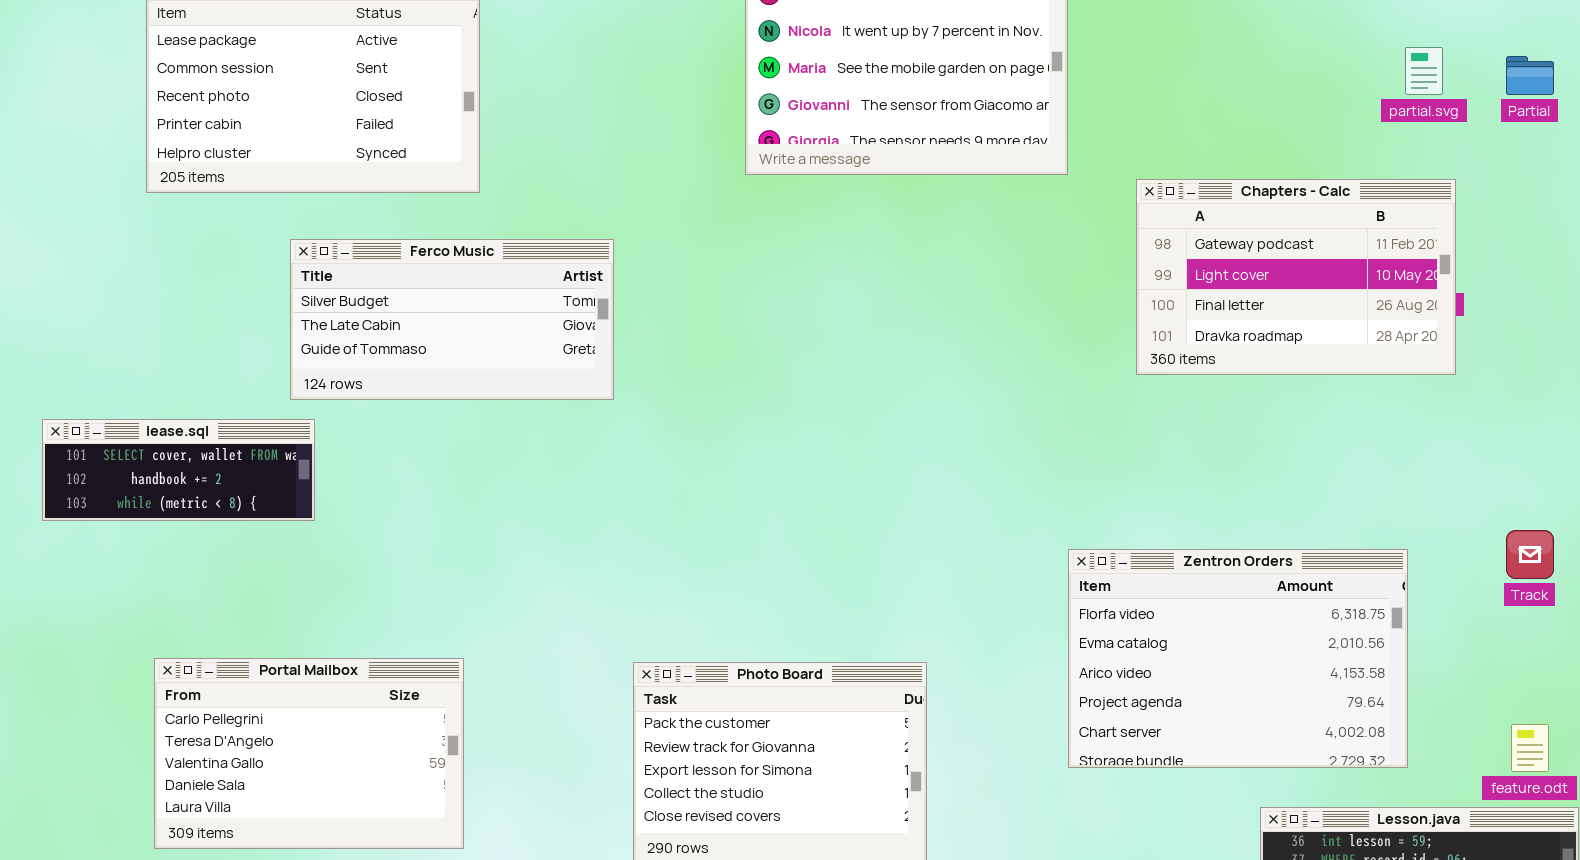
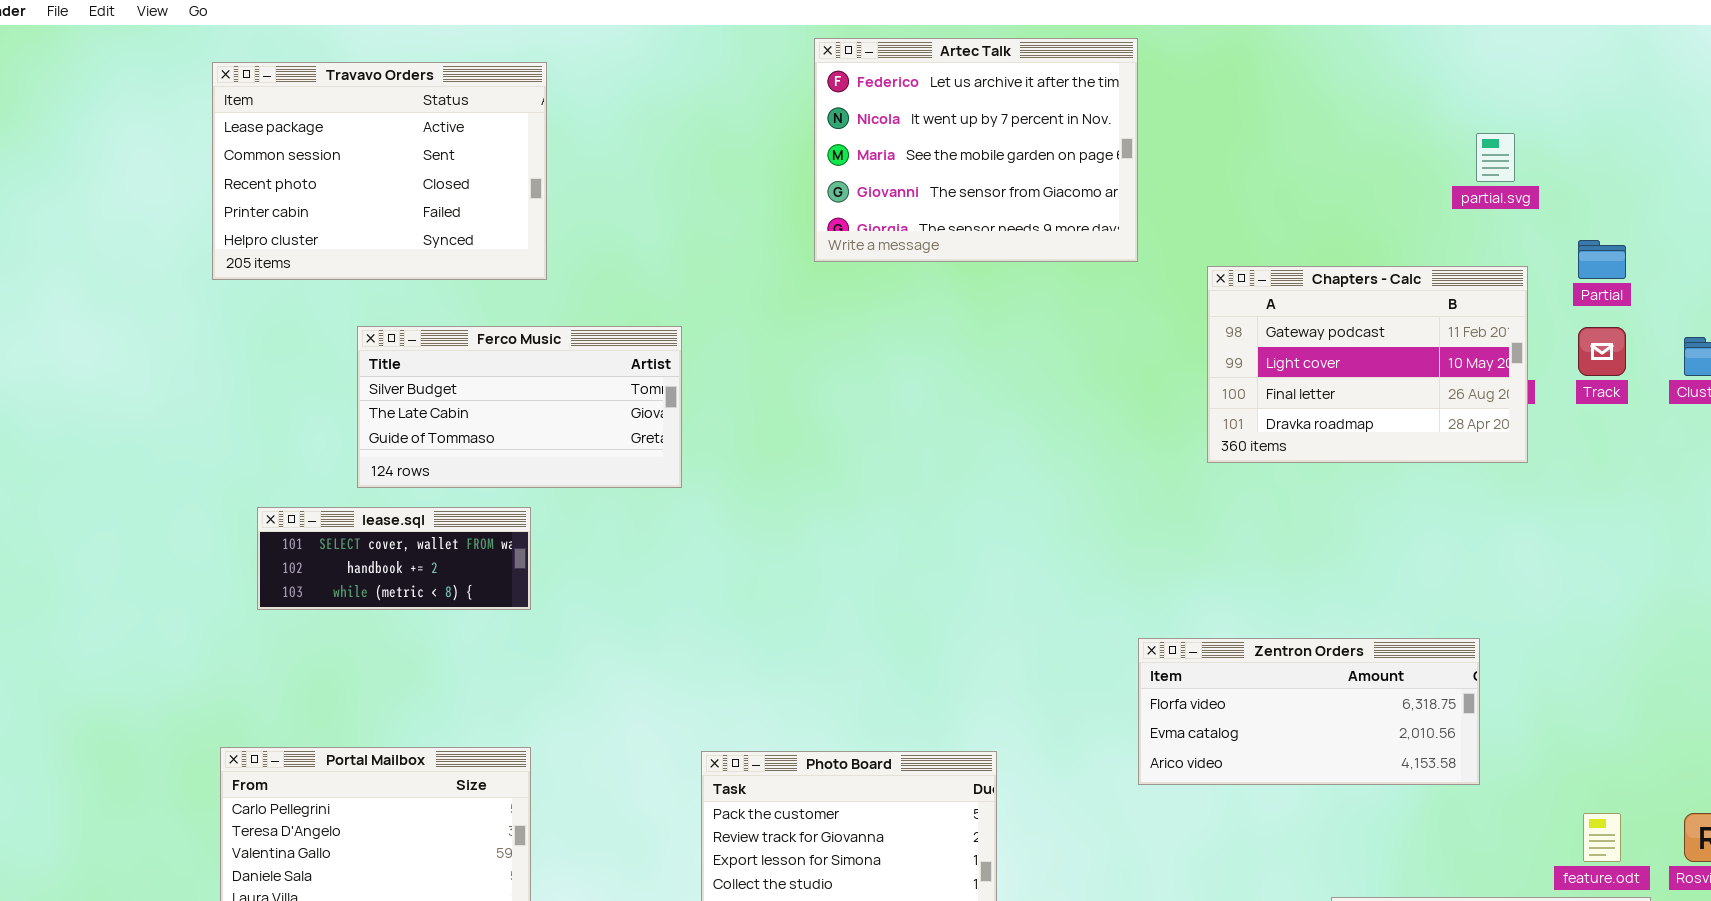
Partial: [1506,56,1554,95] -> [1578,240,1626,279], moved
lease.sql: [42,419,315,521] -> [257,507,531,610], moved
Track: [1506,530,1554,579] -> [1578,327,1626,376], moved
Zentron Orders: [1068,549,1408,768] -> [1138,638,1480,785], resized

